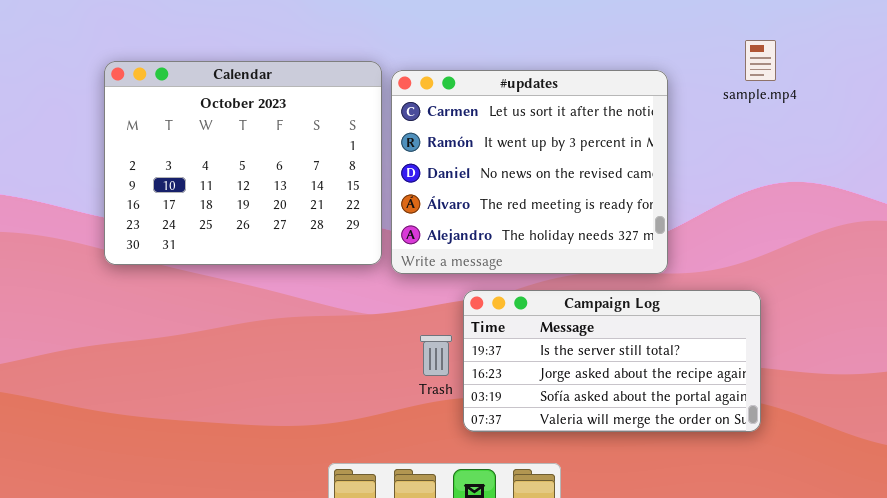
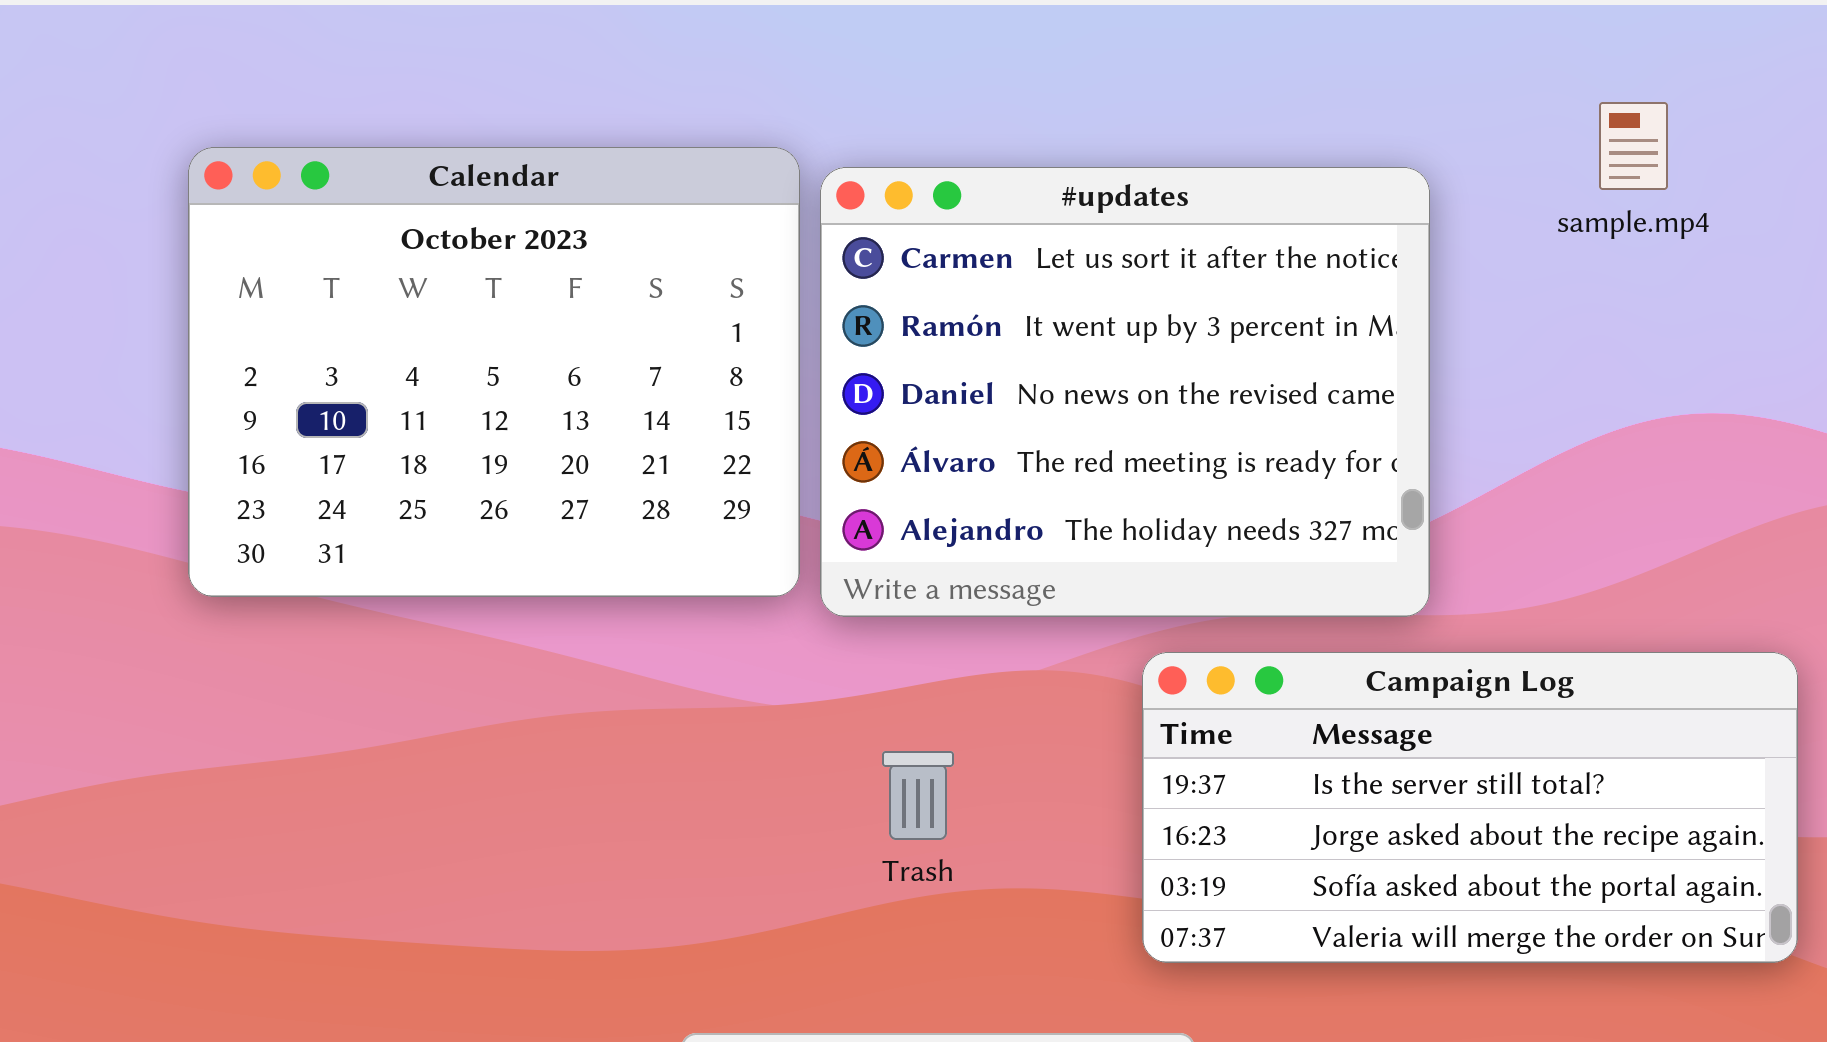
Campaign Log: [463,290,761,432] -> [1142,652,1798,963], moved

